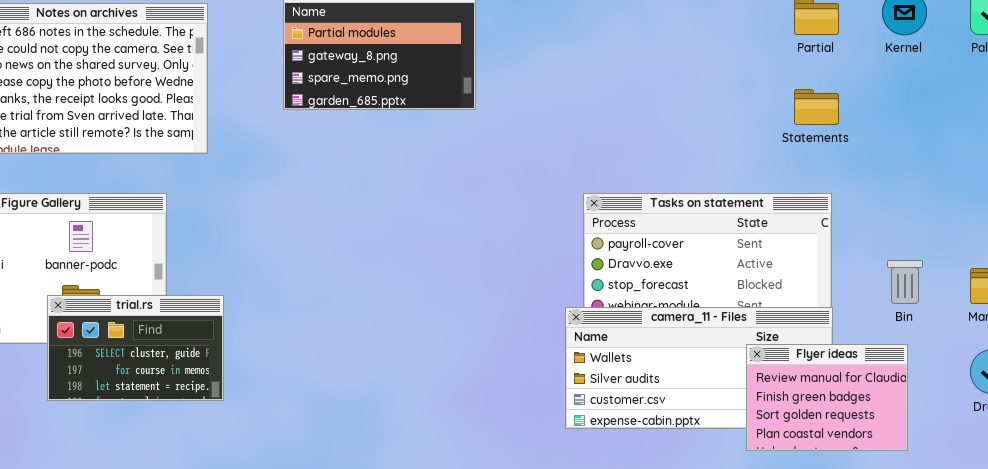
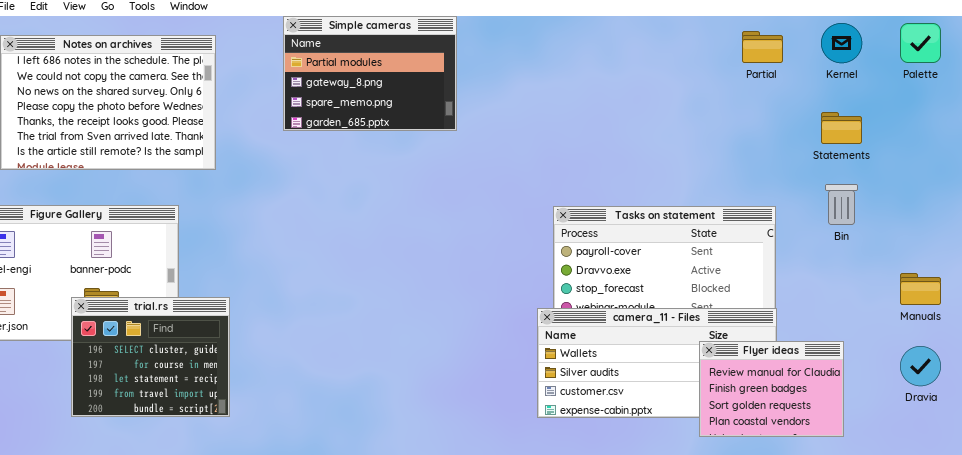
Statements: [794,89,839,125] -> [821,112,862,144], moved
Bin: [887,260,923,304] -> [825,184,858,225], moved
trial.rs: [47,295,224,401] -> [71,297,230,417], resized

